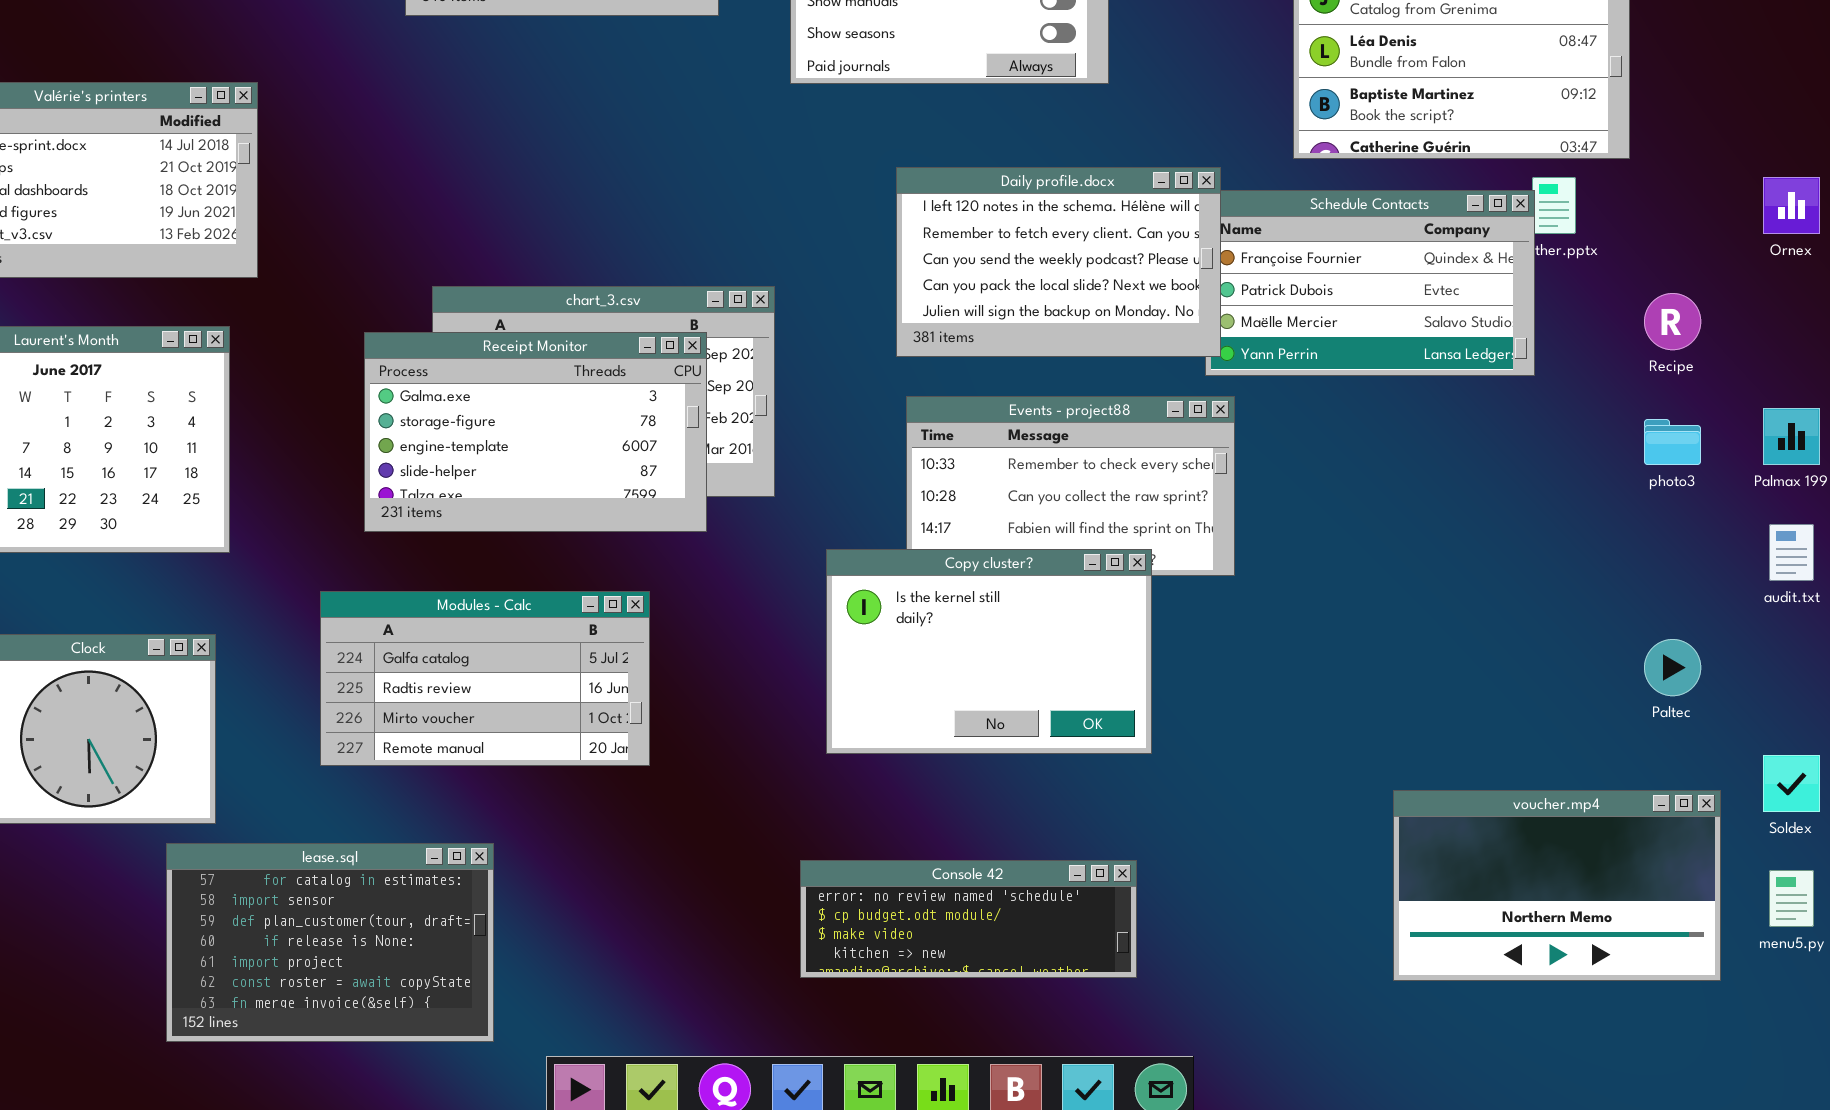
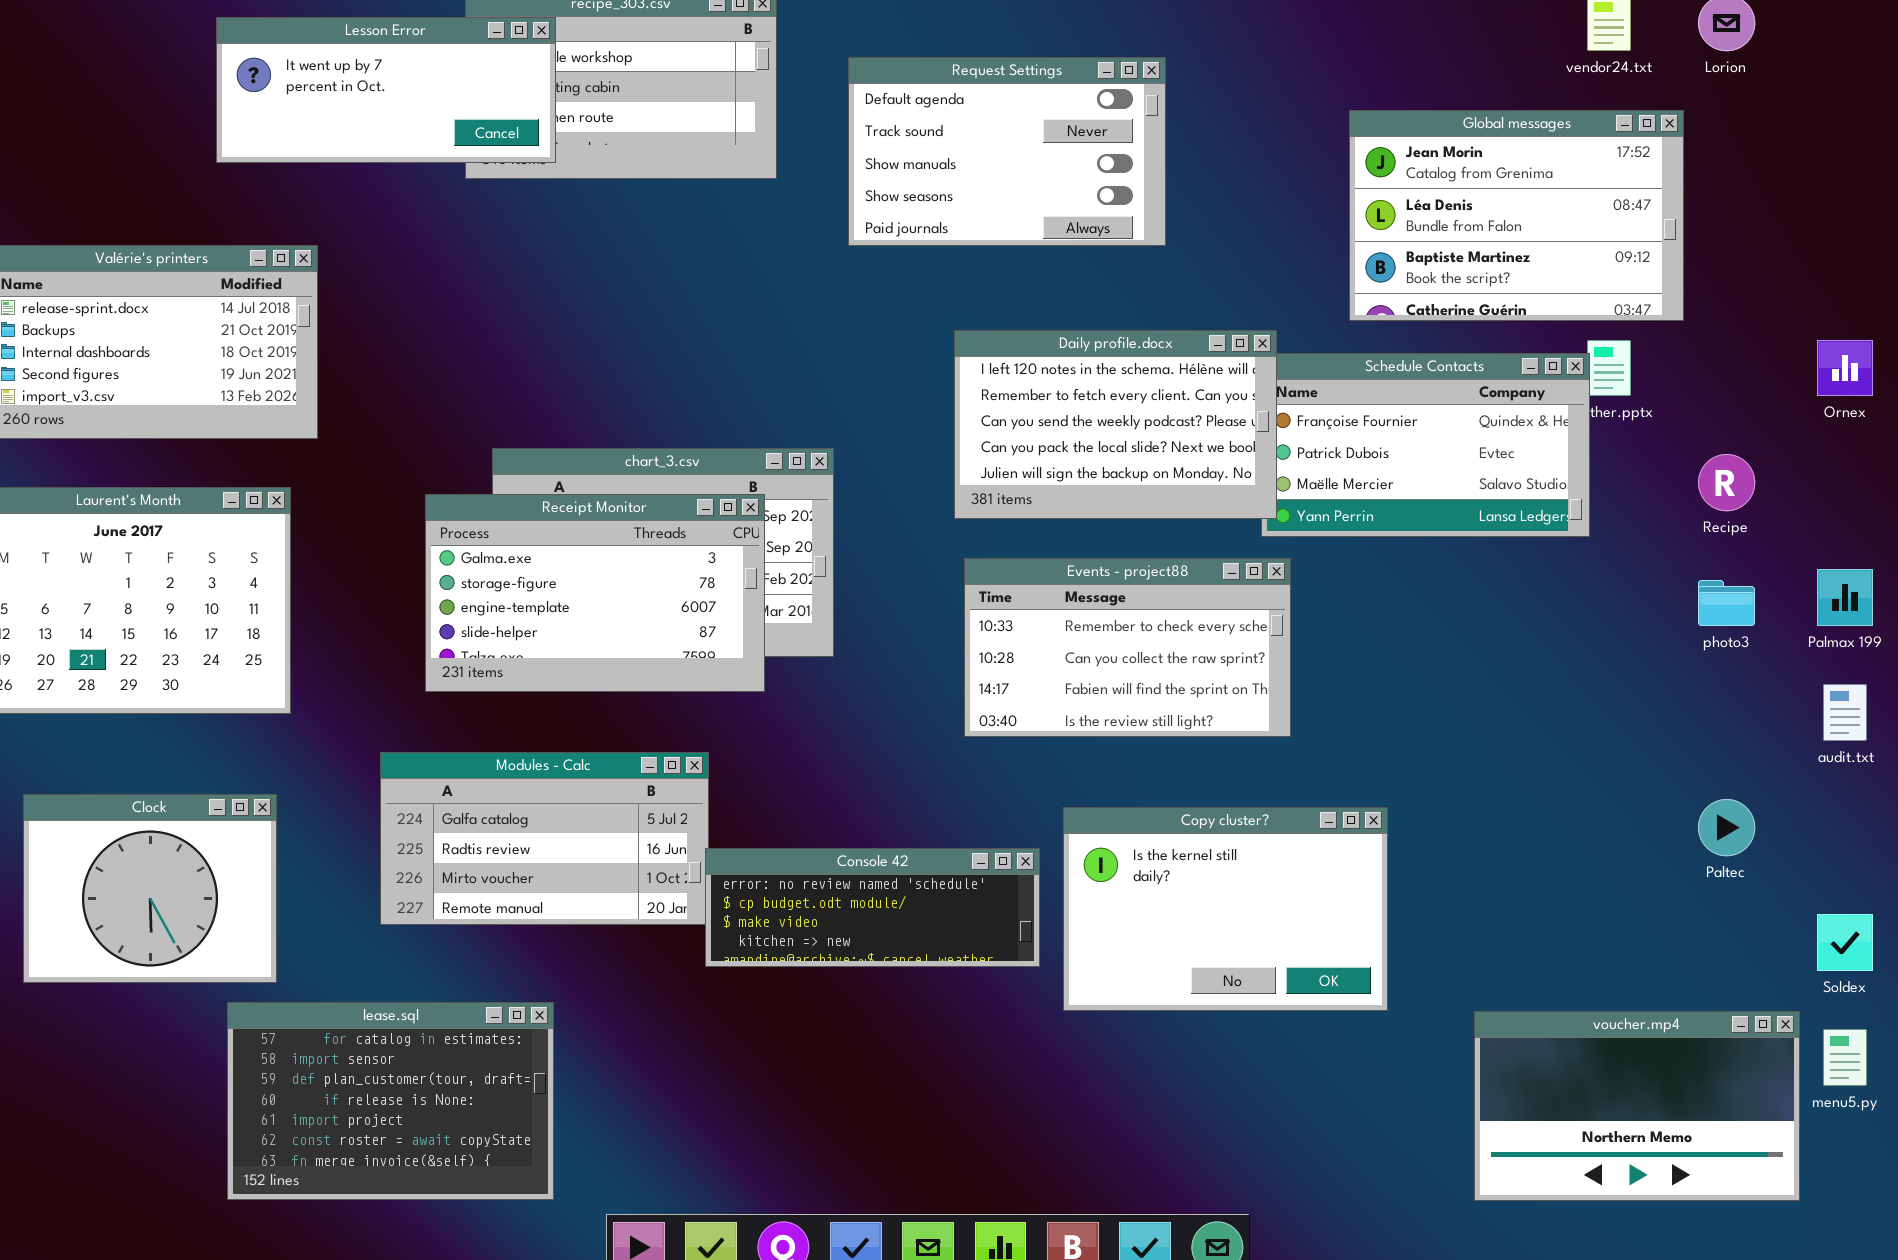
Copy cluster?: [826,549,1152,754] -> [1063,807,1388,1011], moved
voucher.mp4: [1393,790,1721,981] -> [1474,1011,1800,1201], moved
Console 42: [800,860,1137,978] -> [705,848,1040,967], moved

